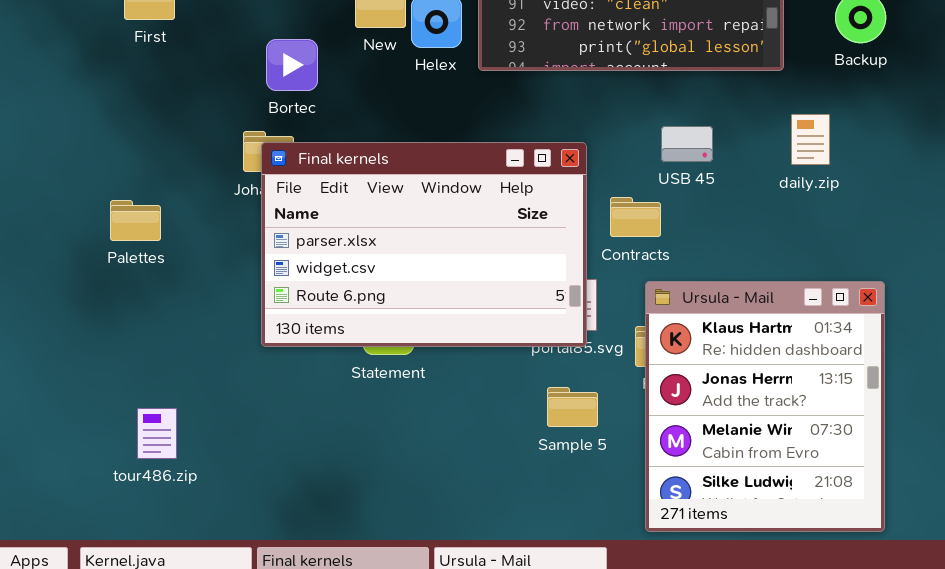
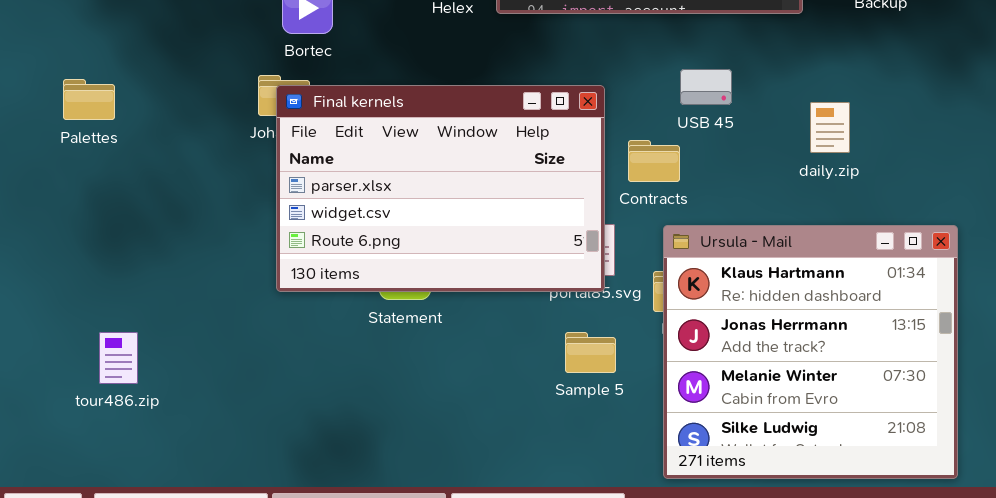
daily.zip: [791,114,830,165] -> [810,102,850,153], moved
Palettes: [110,200,161,241] -> [63,79,115,120], moved
Ursula - Mail: [645,281,885,532] -> [663,225,958,479], resized
tour486.zip: [137,408,177,459] -> [99,332,138,384], moved

